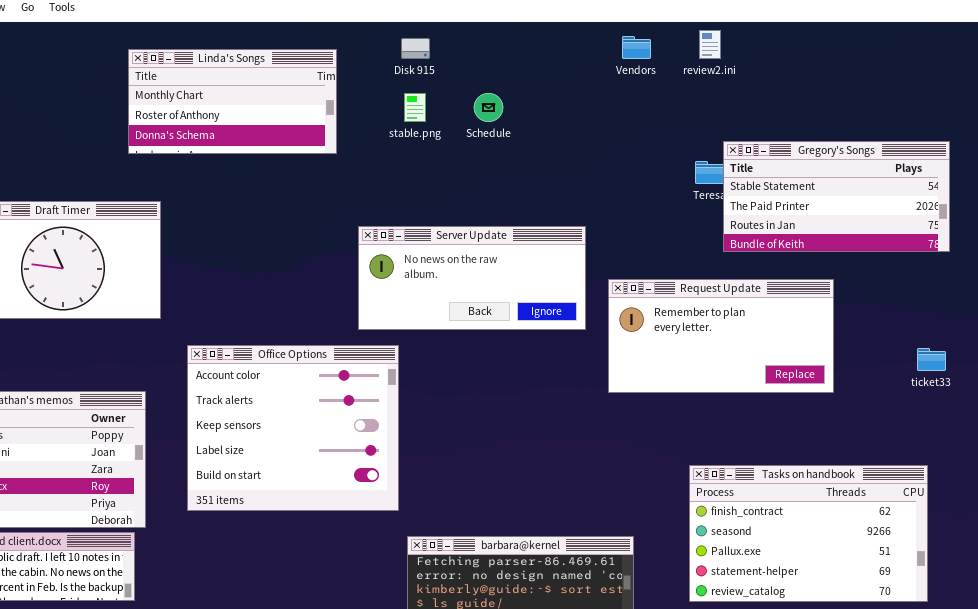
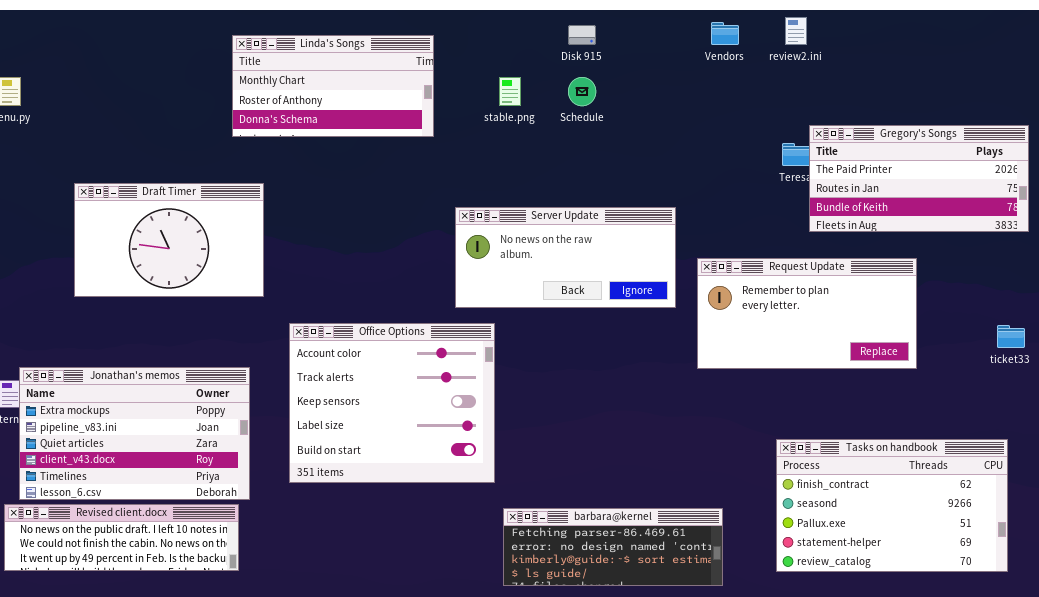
Disk 915: [401,38,430,59] -> [568,25,596,45], moved
Gregory's Songs: [723,141,950,252] -> [809,125,1029,232], scrolled down 1 row

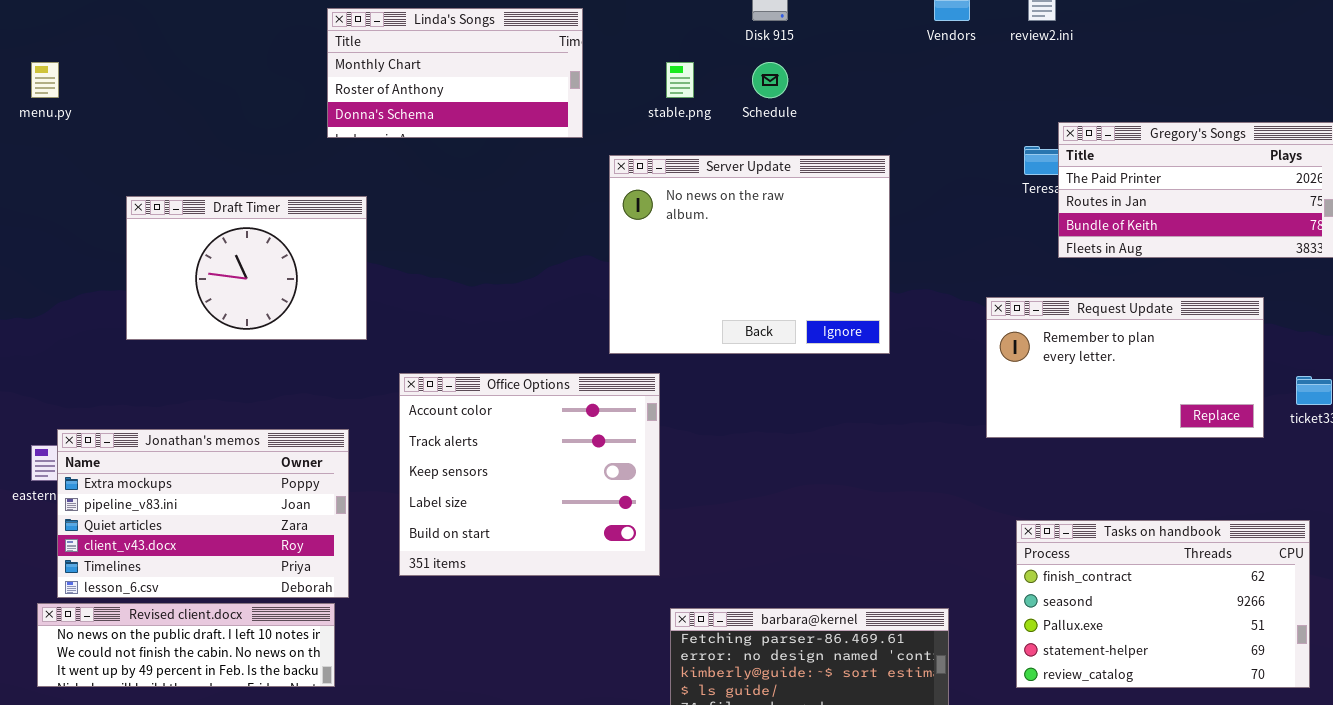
Server Update: [455,207,676,308] -> [609,155,890,354], resized
Request Update: [697,258,917,369] -> [986,297,1264,438], moved

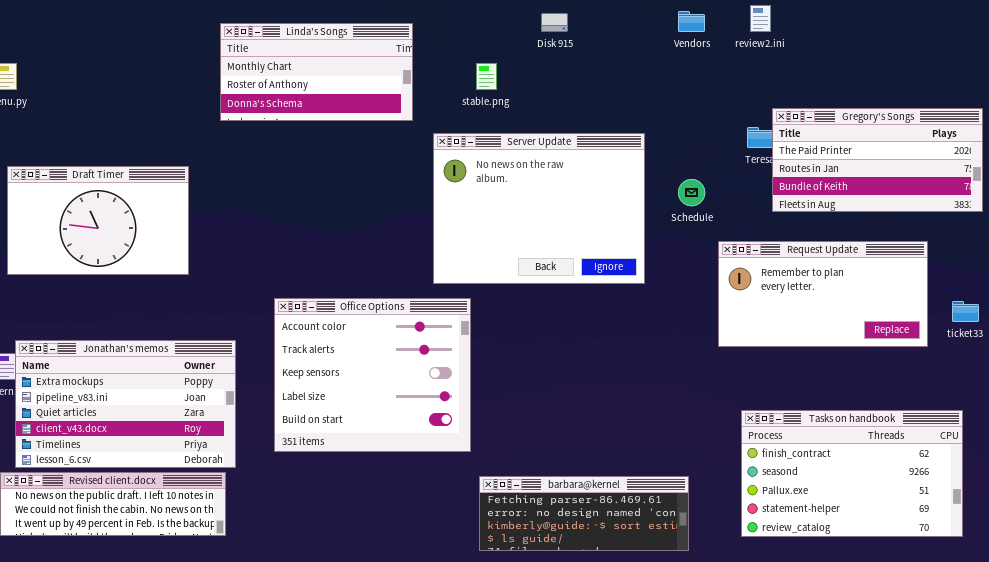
Schedule: [752,62,788,98] -> [678,179,705,206], moved
Draft Timer: [126,196,367,340] -> [7,166,189,275], moved

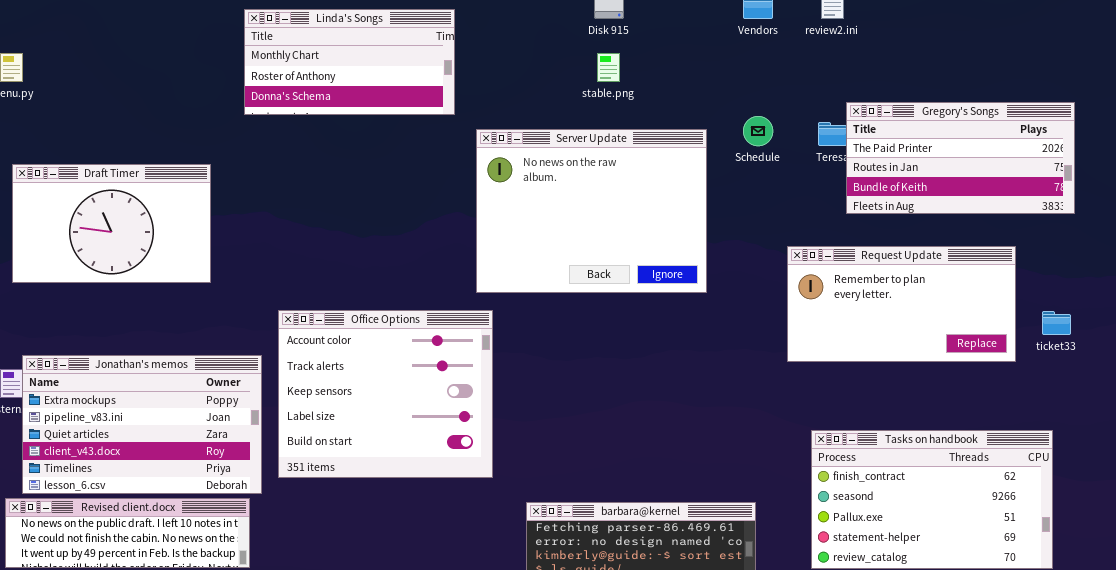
stable.png: [476,63,497,90] -> [597,53,620,82], moved
Schedule: [678,179,705,206] -> [743,116,773,146], moved
Office Options: [274,298,471,452] -> [278,310,493,478], moved

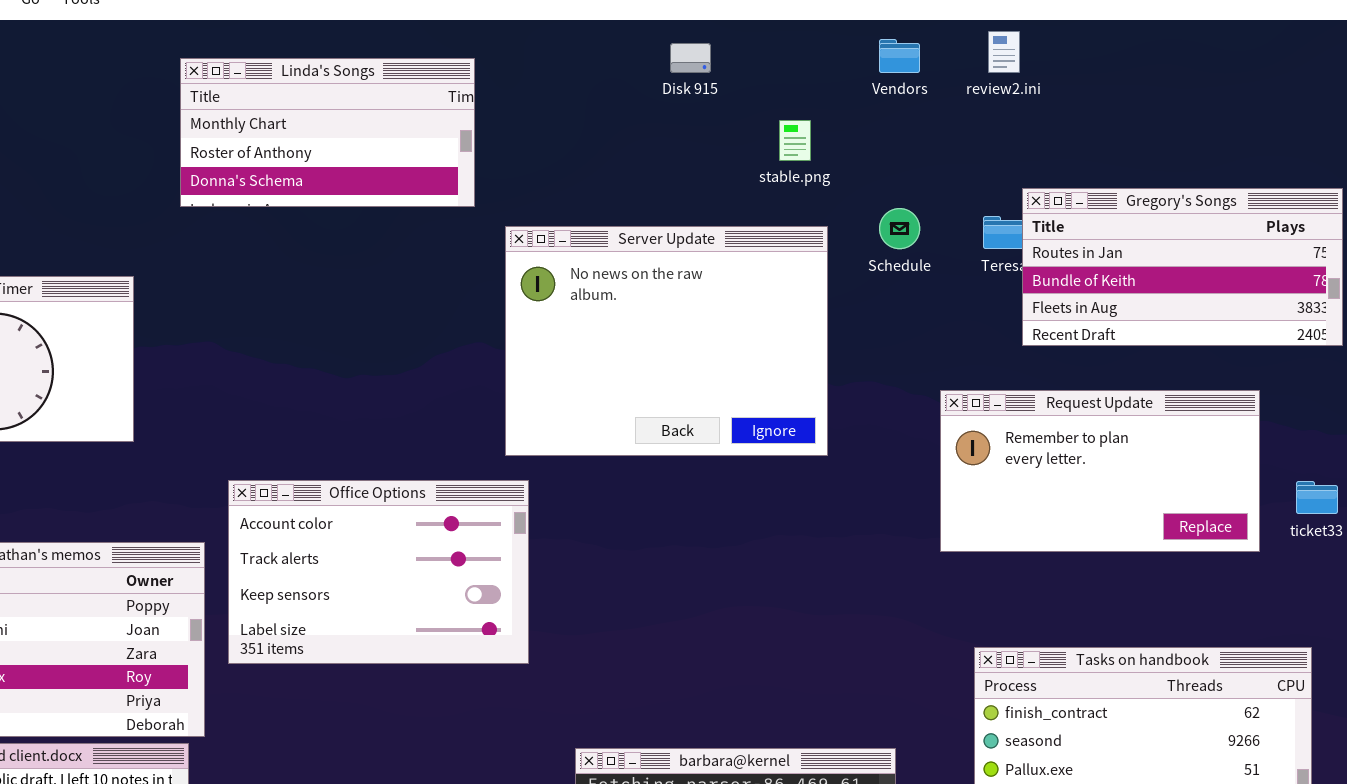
stable.png: [597,53,620,82] -> [779,120,811,161], moved
Gregory's Songs: [846,102,1075,214] -> [1022,188,1343,346], scrolled down 1 row
Office Options: [278,310,493,478] -> [228,480,529,664], resized

